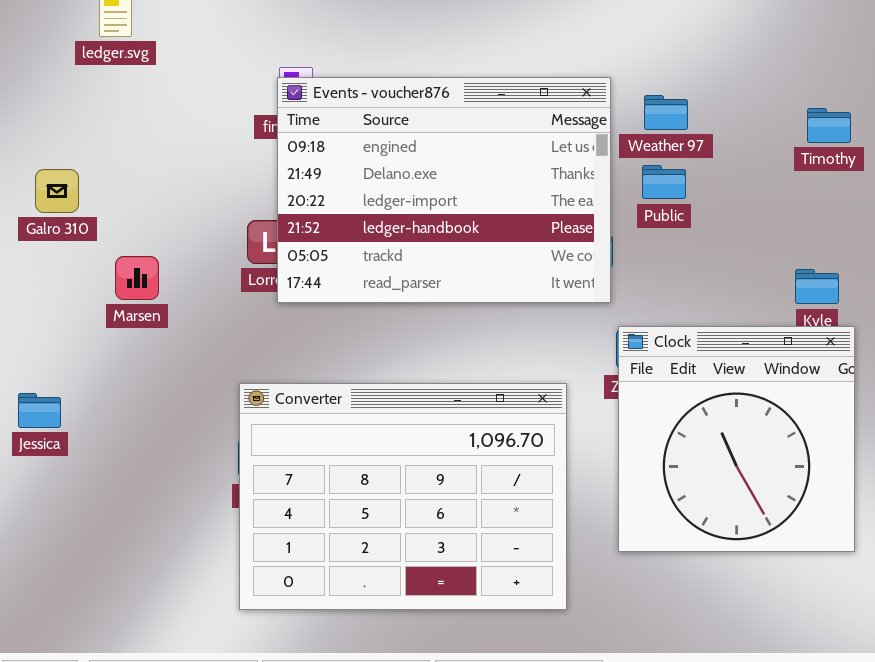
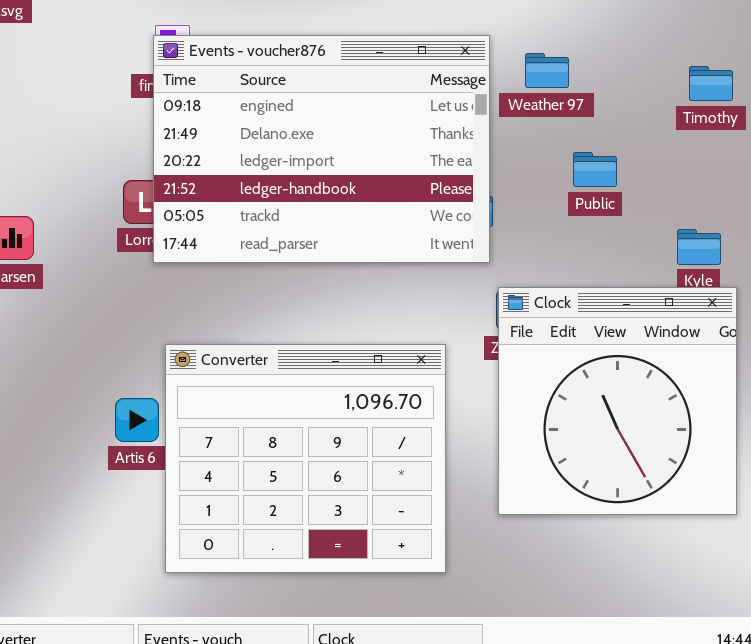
Public: [642,165,686,199] -> [573,152,617,187], moved
Converter: [239,383,567,610] -> [165,344,446,573], resized

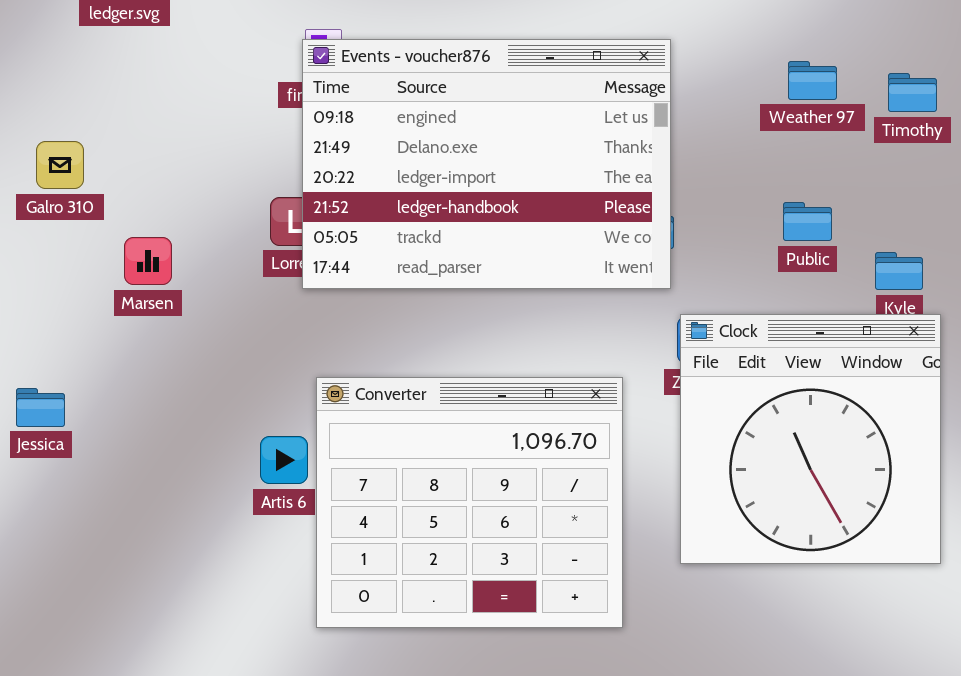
Weather 97: [525,53,569,88] -> [788,61,837,100], moved
Public: [573,152,617,187] -> [783,202,832,241], moved

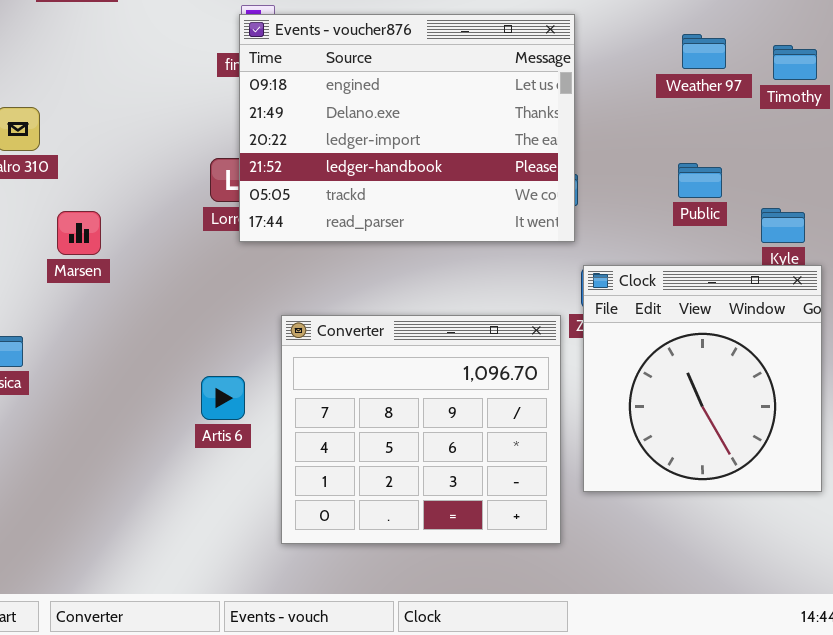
Marsen: [124,237,172,285] -> [57,211,101,255], moved
Converter: [316,377,623,628] -> [281,315,561,544], moved

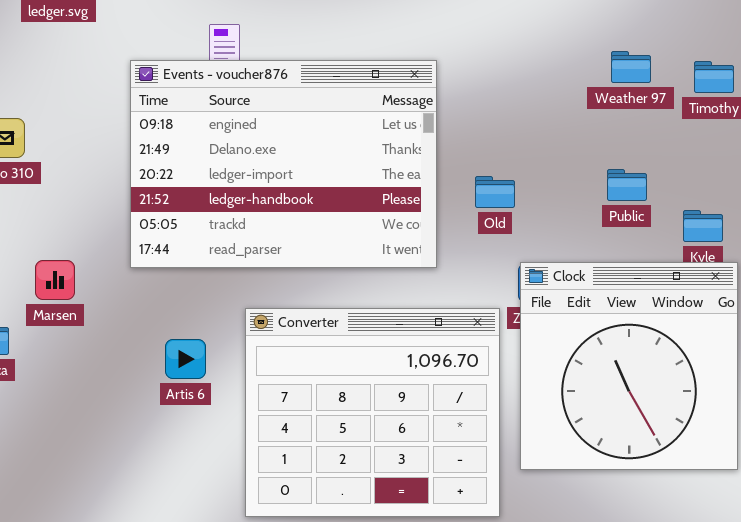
Events - voucher876: [239,14,575,242] -> [130,60,437,268], moved
Marsen: [57,211,101,255] -> [35,260,75,300], moved
Artis 6: [201,376,245,420] -> [165,339,206,379], moved

